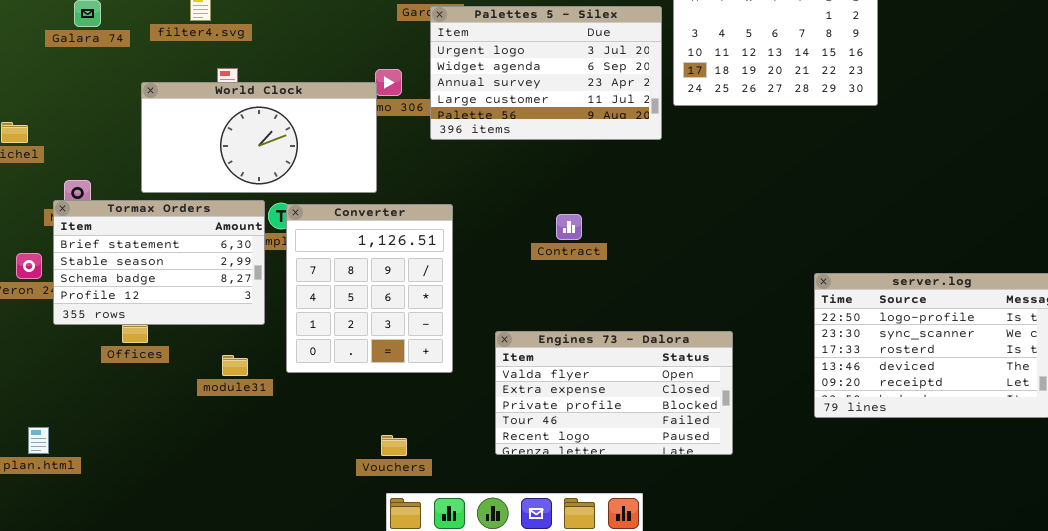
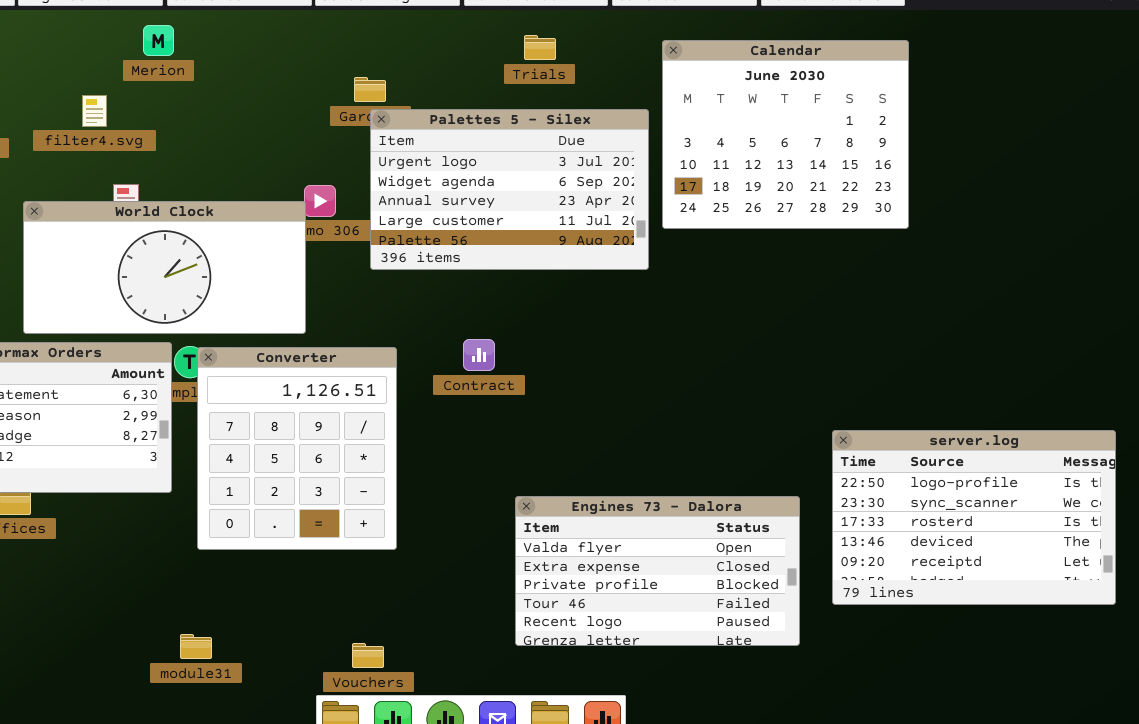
Contract: [556,214,582,240] -> [463,339,495,371], moved
Engines 73 - Dalora: [495,331,733,455] -> [515,496,800,646], moved
module31: [222,355,248,376] -> [180,634,212,659], moved
Vouchers: [381,435,407,456] -> [352,643,384,668], moved

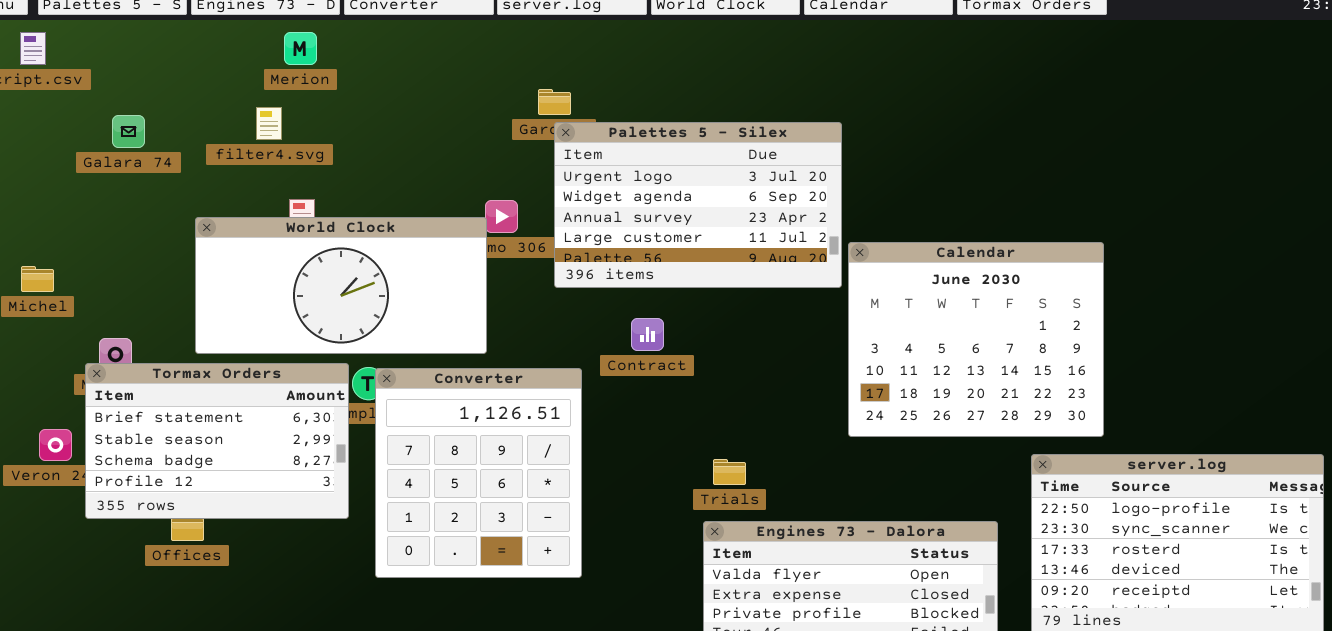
Merion: [143,25,174,56] -> [284,32,317,65], moved
Trials: [524,35,556,60] -> [713,459,746,485], moved
Calendar: [662,40,909,229] -> [848,242,1104,437], moved
Contract: [463,339,495,371] -> [631,318,664,351], moved

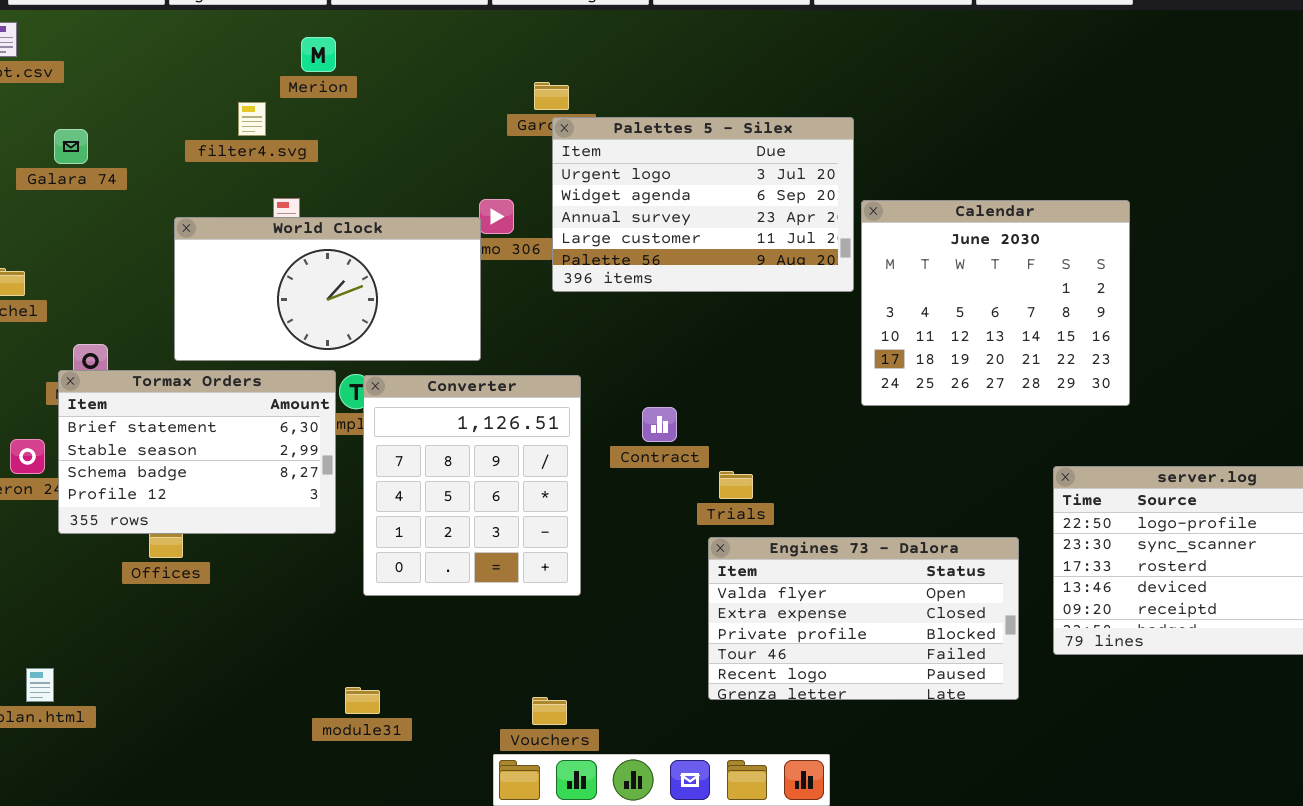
Merion: [284,32,317,65] -> [301,37,336,72], moved
Galara 74: [112,115,145,148] -> [54,129,88,164], moved
Calendar: [848,242,1104,437] -> [861,200,1130,406], moved
Contract: [631,318,664,351] -> [642,407,677,442], moved

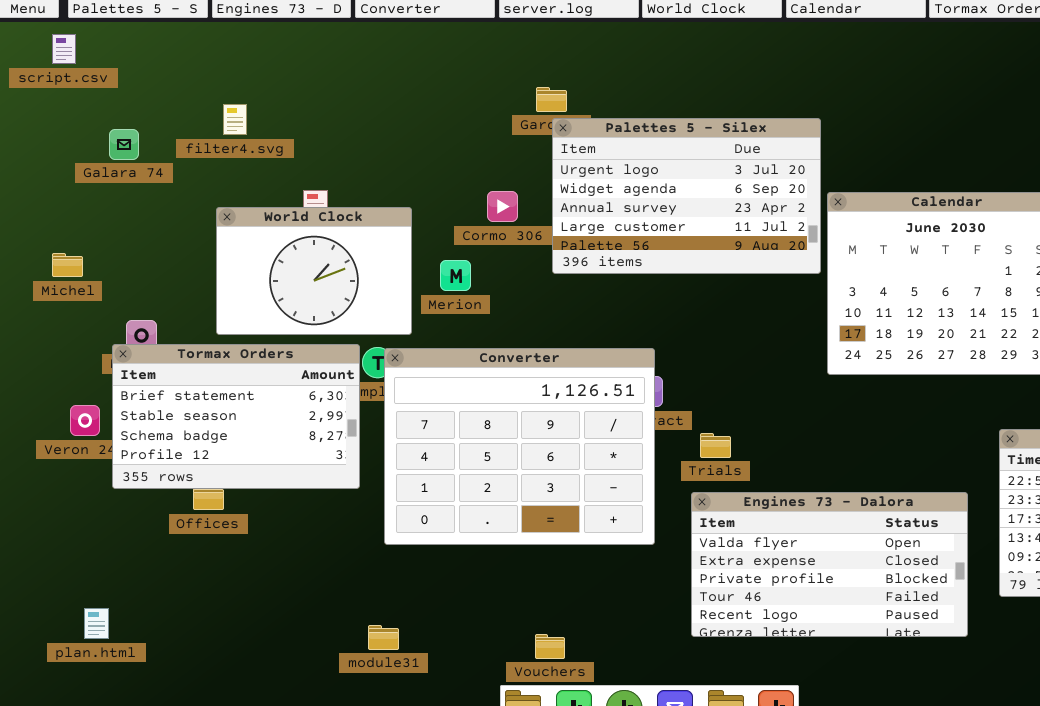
Merion: [301,37,336,72] -> [440,260,471,291], moved
filter4.svg: [238,102,266,136] -> [223,104,247,135], moved
World Clock: [174,217,481,361] -> [216,207,412,335], resized
Converter: [363,375,581,596] -> [384,348,655,545], resized

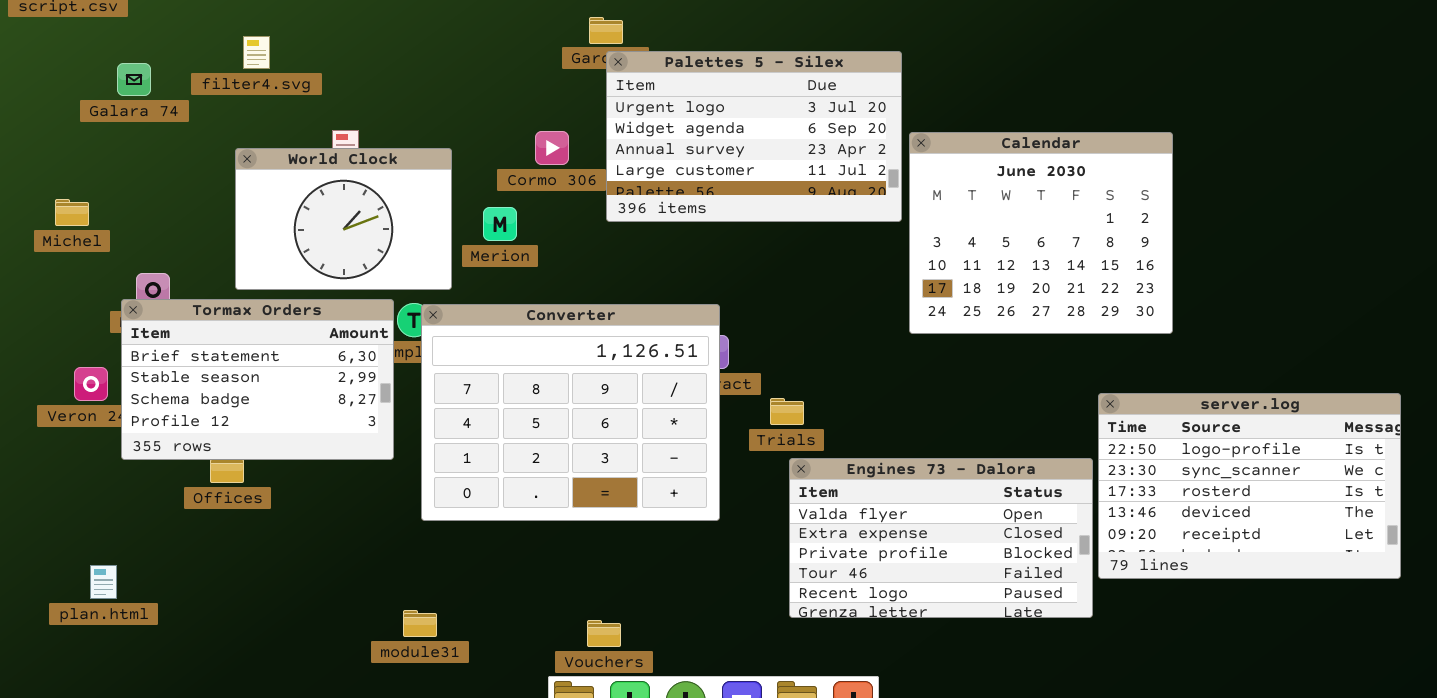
Engines 73 - Dalora: [691,492,968,637] -> [789,458,1093,618], moved
plan.html: [84,608,109,639] -> [90,565,117,599], moved

